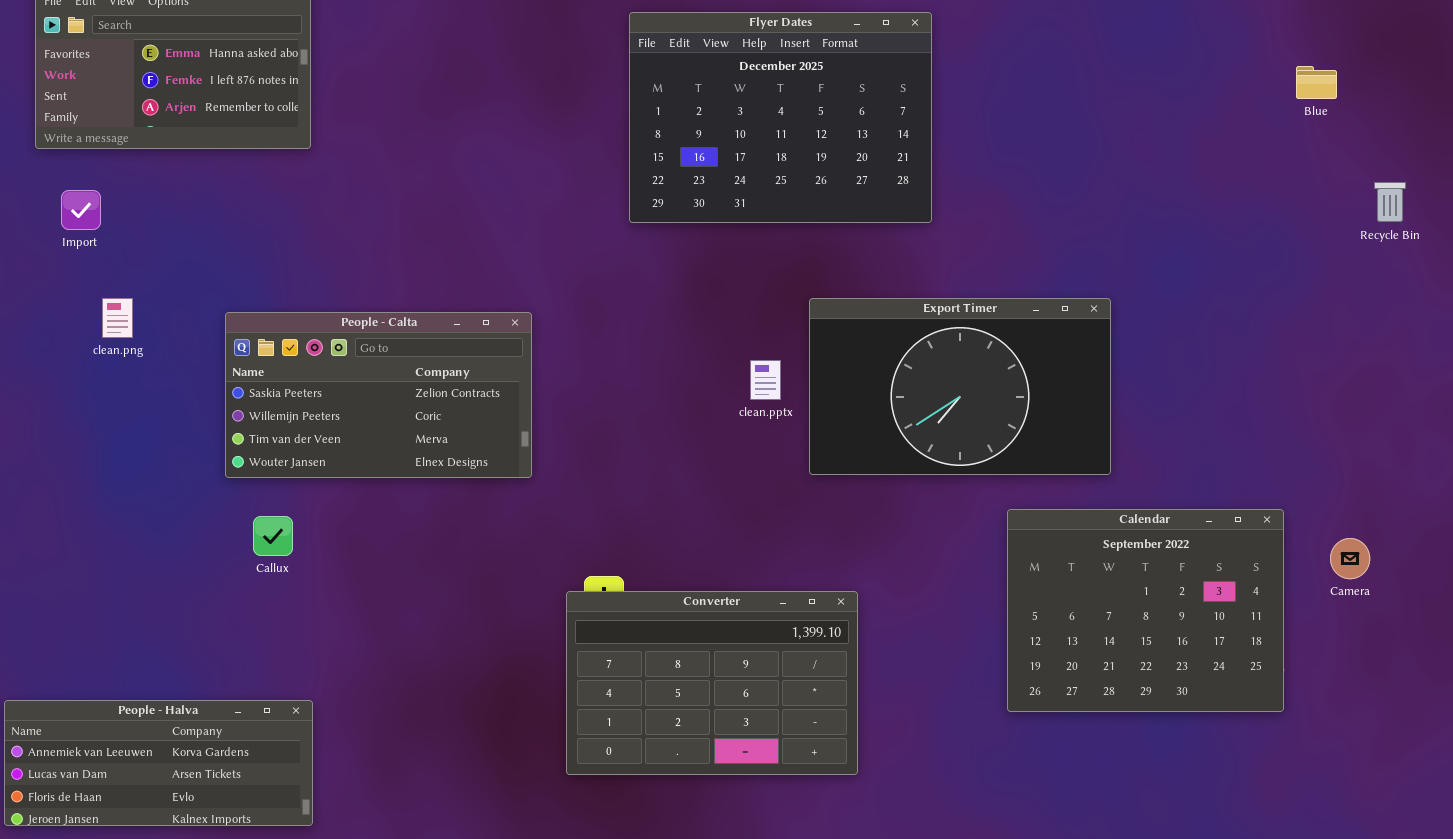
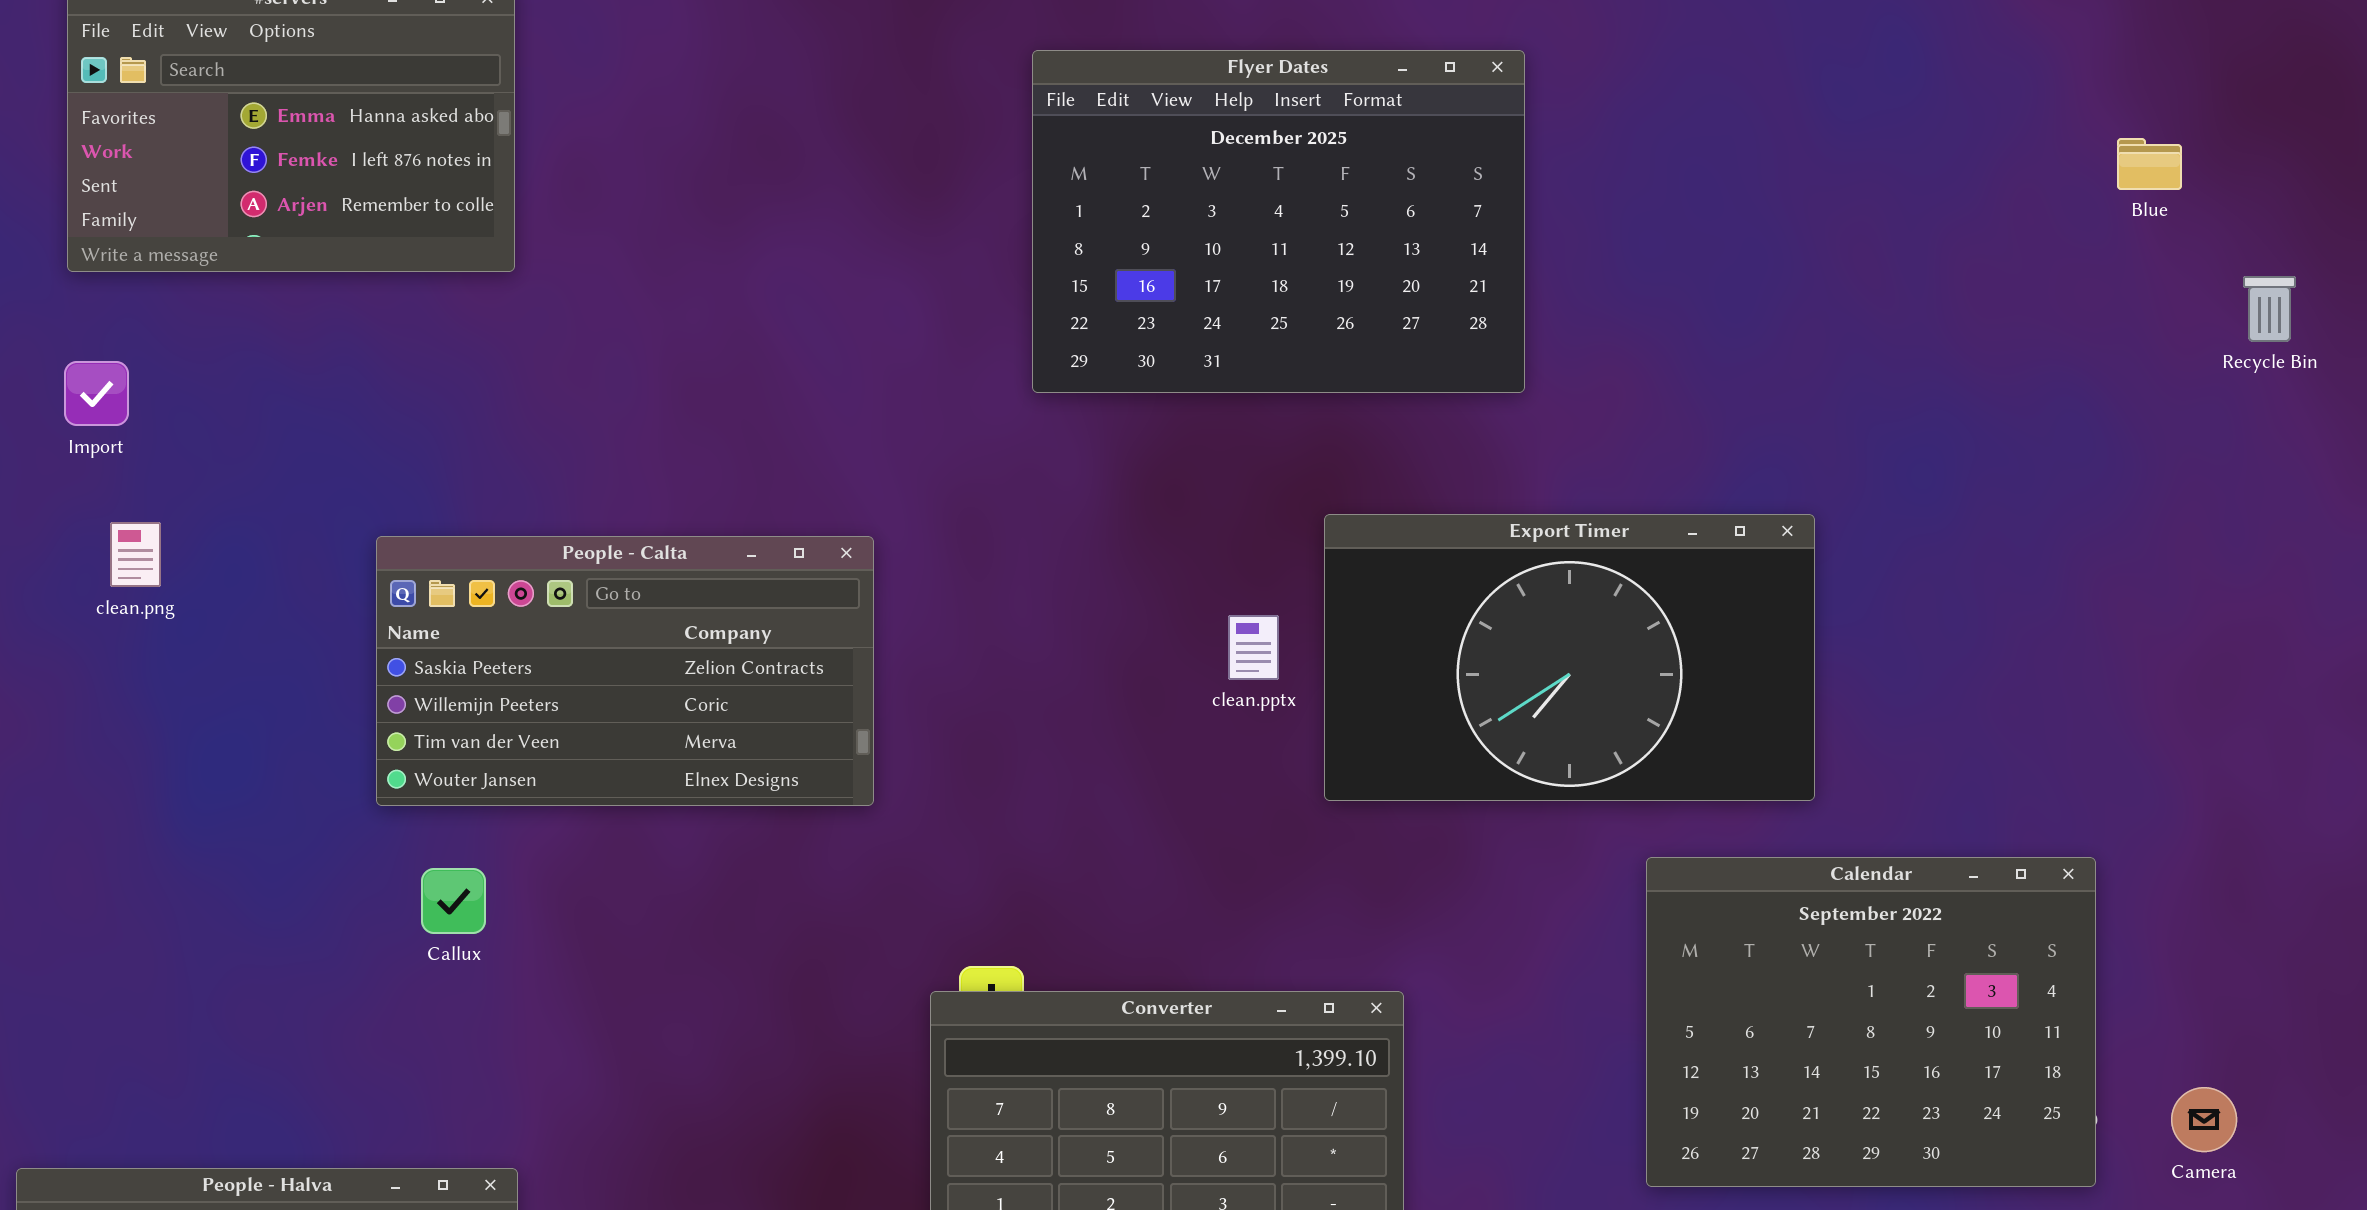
Recycle Bin: [1374,182,1406,222] -> [2243,276,2296,342], moved
Import: [61,190,101,230] -> [64,361,129,426], moved
clean.png: [102,298,133,338] -> [110,522,161,587], moved
Camera: [1330,538,1370,579] -> [2171,1087,2237,1152], moved

